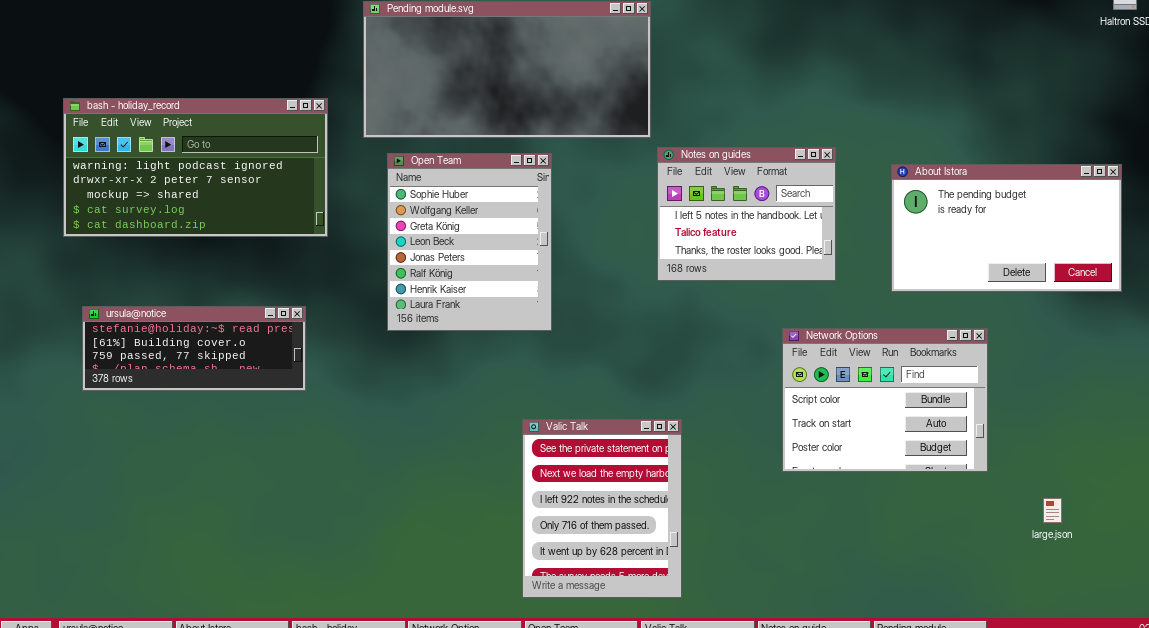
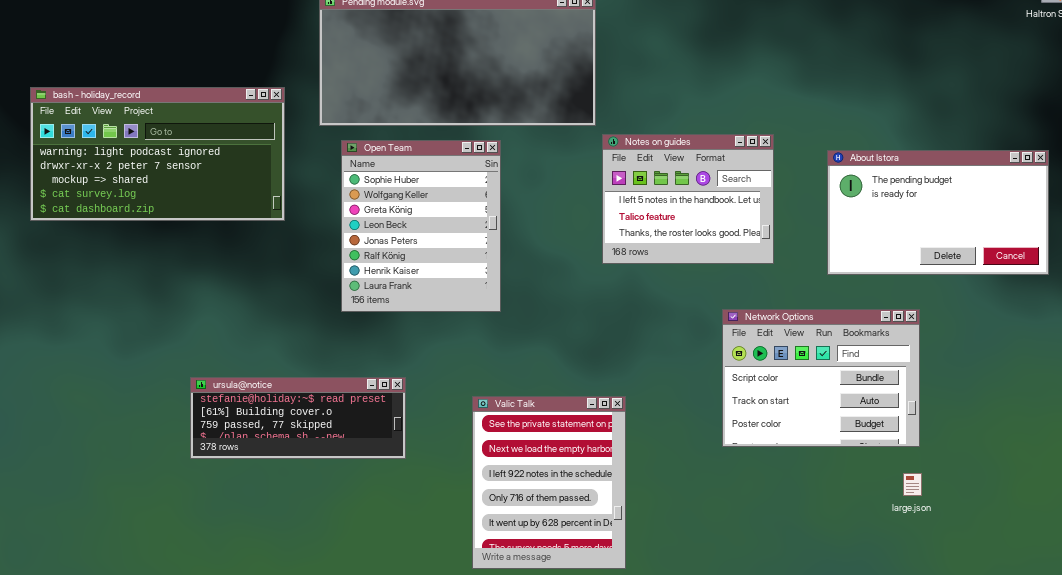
ursula@notice: [82,306,306,391] -> [190,377,406,459], moved
large.json: [1043,498,1062,523] -> [903,473,922,496], moved

